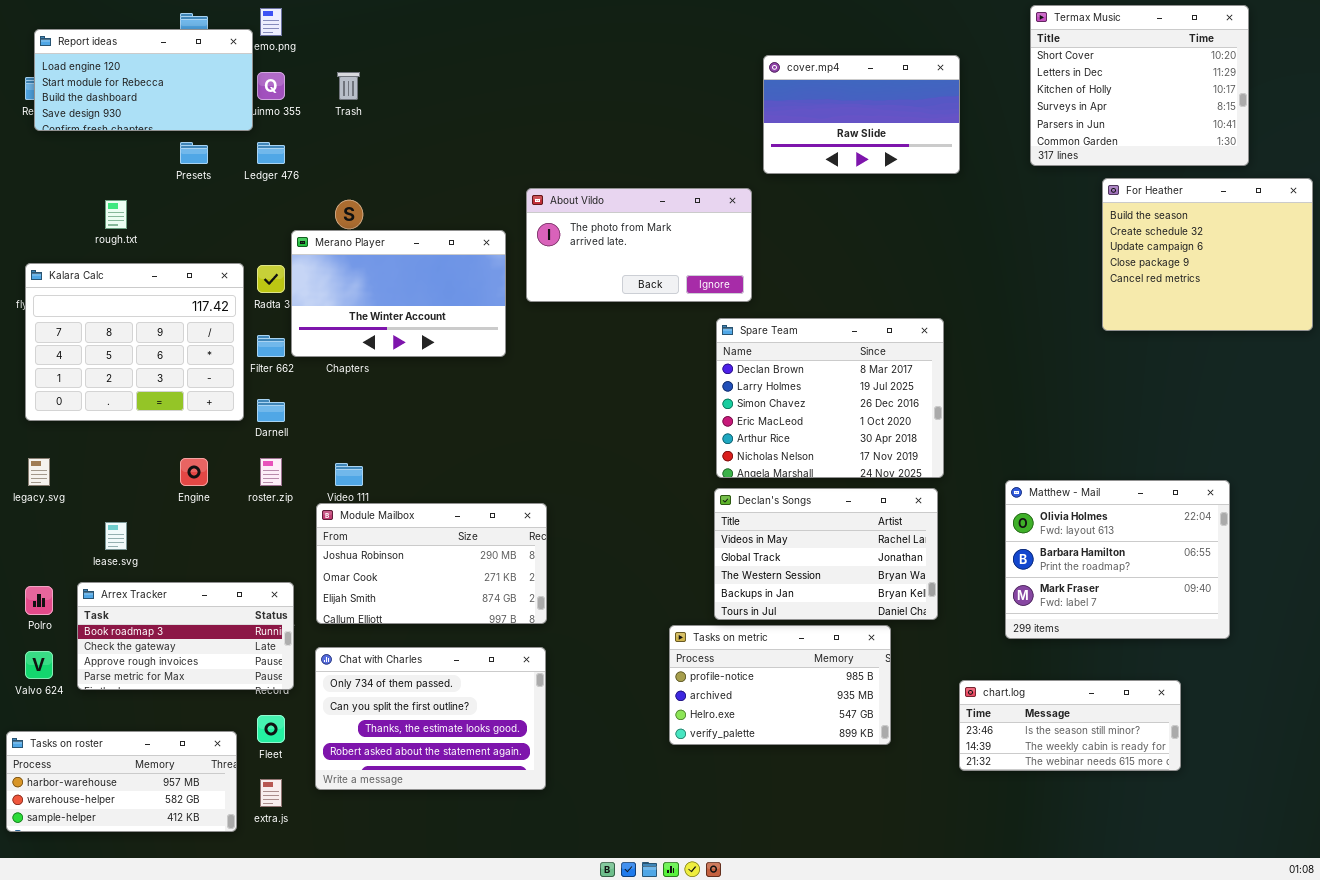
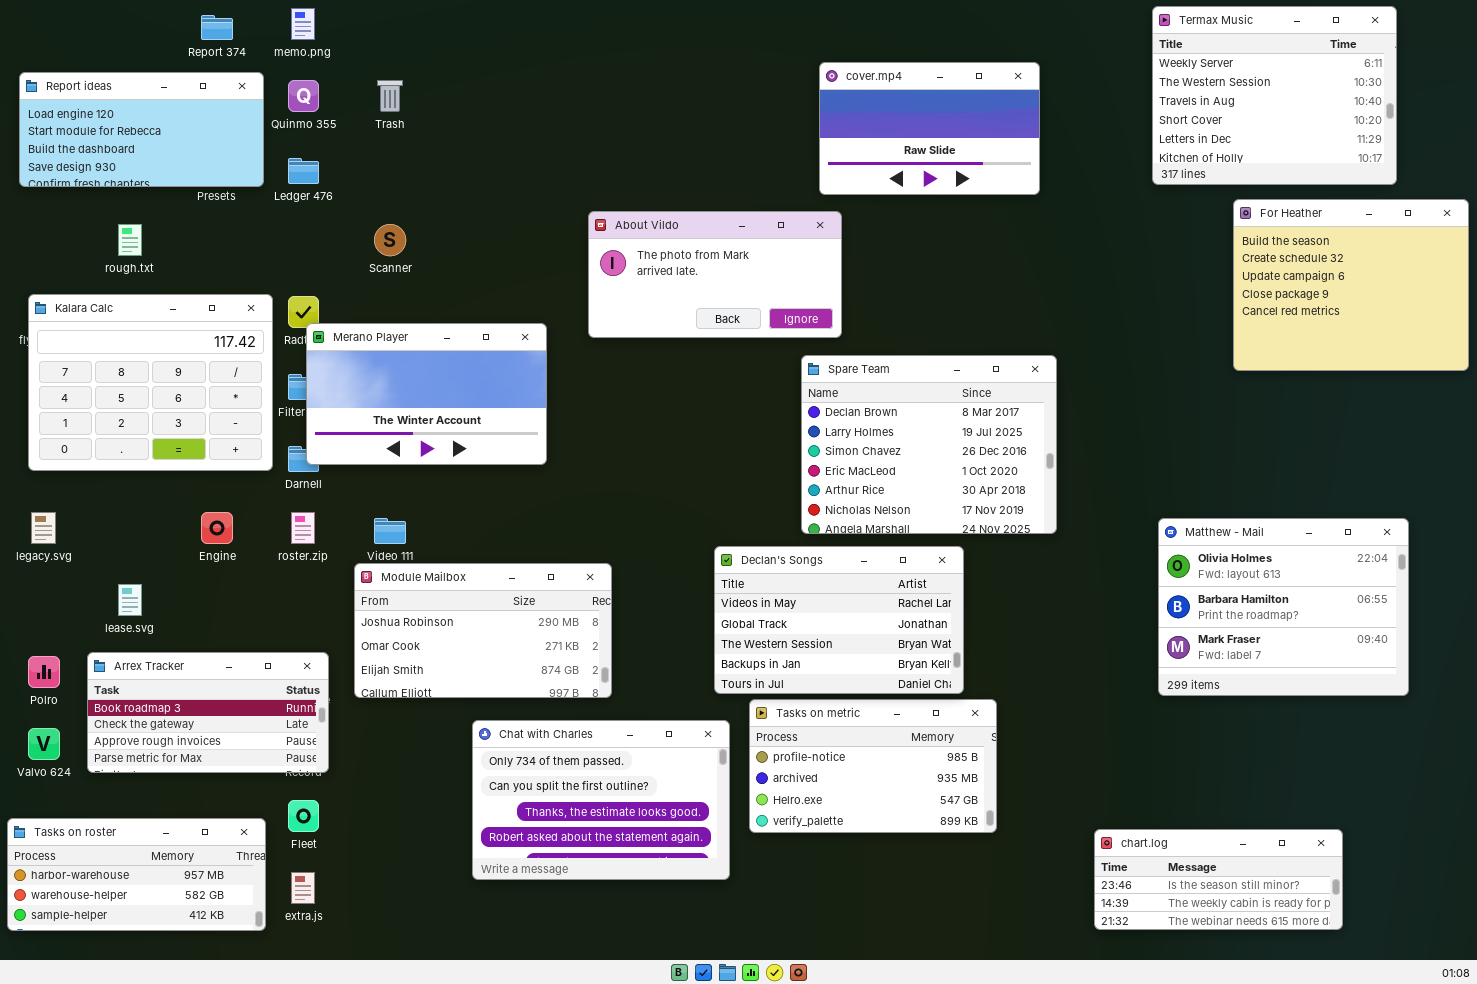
Termax Music: [1030,5,1249,166] -> [1152,6,1397,185], scrolled up 3 rows
Report ideas: [34,29,253,131] -> [19,72,264,187], moved
cover.mp4: [763,55,960,174] -> [819,62,1040,195], moved
Merano Player: [291,230,506,357] -> [306,323,547,465], moved
Matthew - Mail: [1005,480,1230,639] -> [1158,518,1409,696], moved
Declan's Songs: [714,488,938,620] -> [714,546,964,694], moved
Chat with Charles: [315,647,546,790] -> [472,720,730,880], moved
chart.log: [959,680,1181,771] -> [1094,829,1343,930], moved

